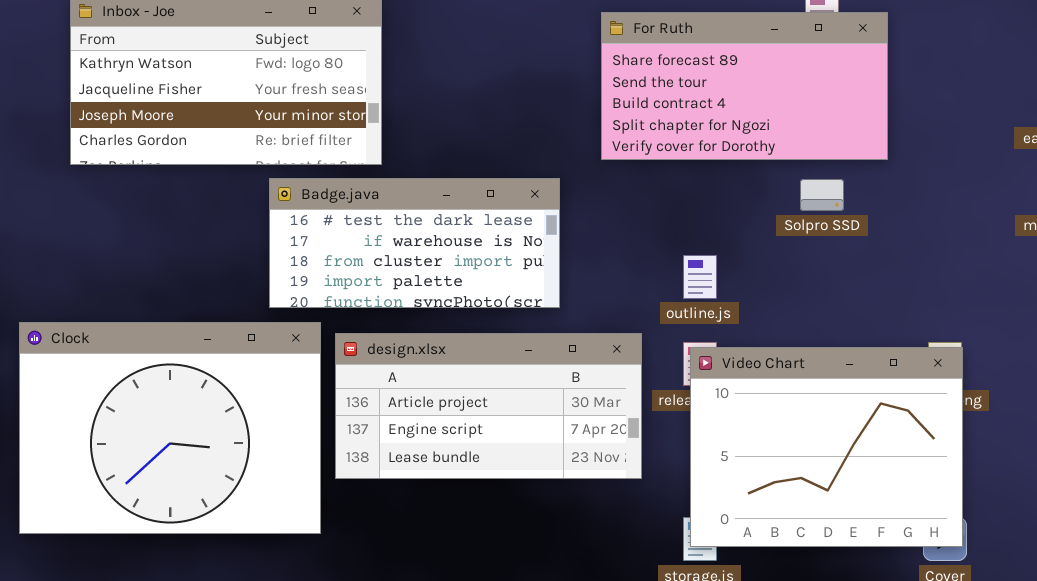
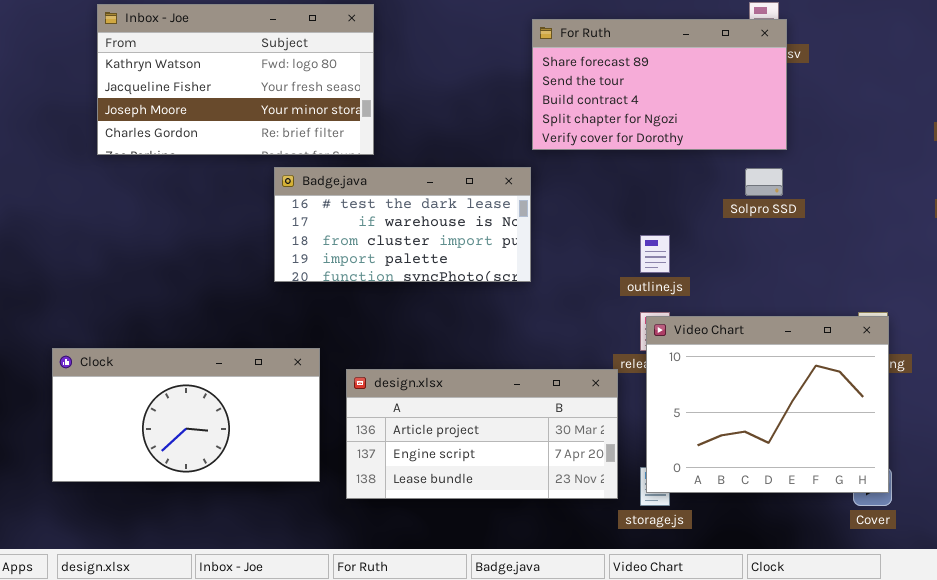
For Ruth: [601,12,888,160] -> [532,19,787,150], moved
Clock: [19,322,321,534] -> [52,348,320,482], resized
design.xlsx: [335,333,642,479] -> [346,369,618,499], moved

